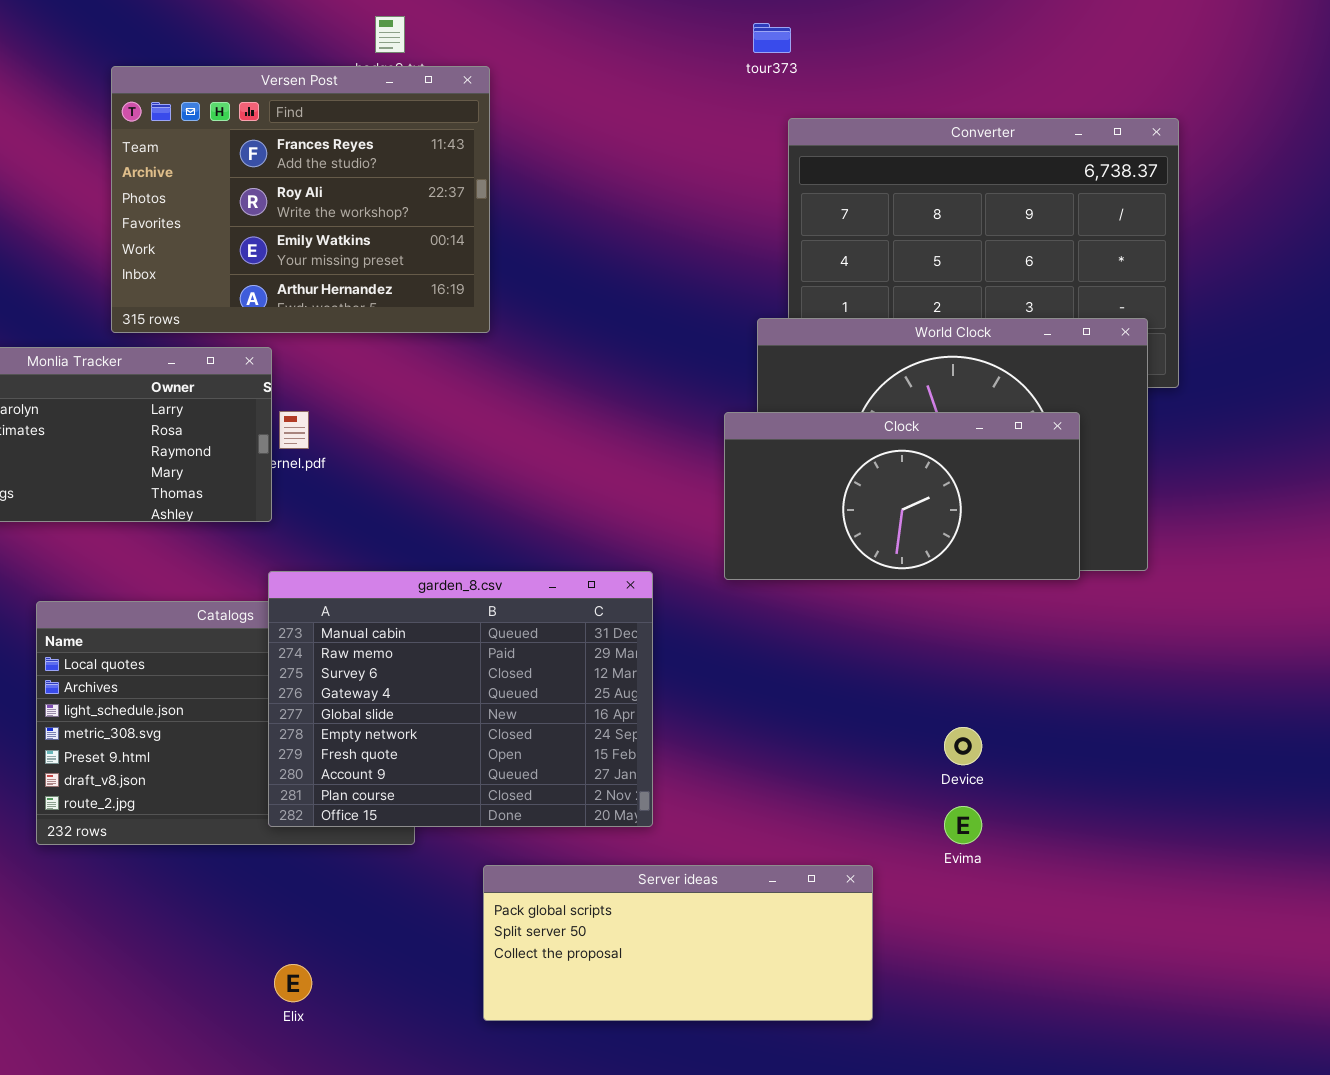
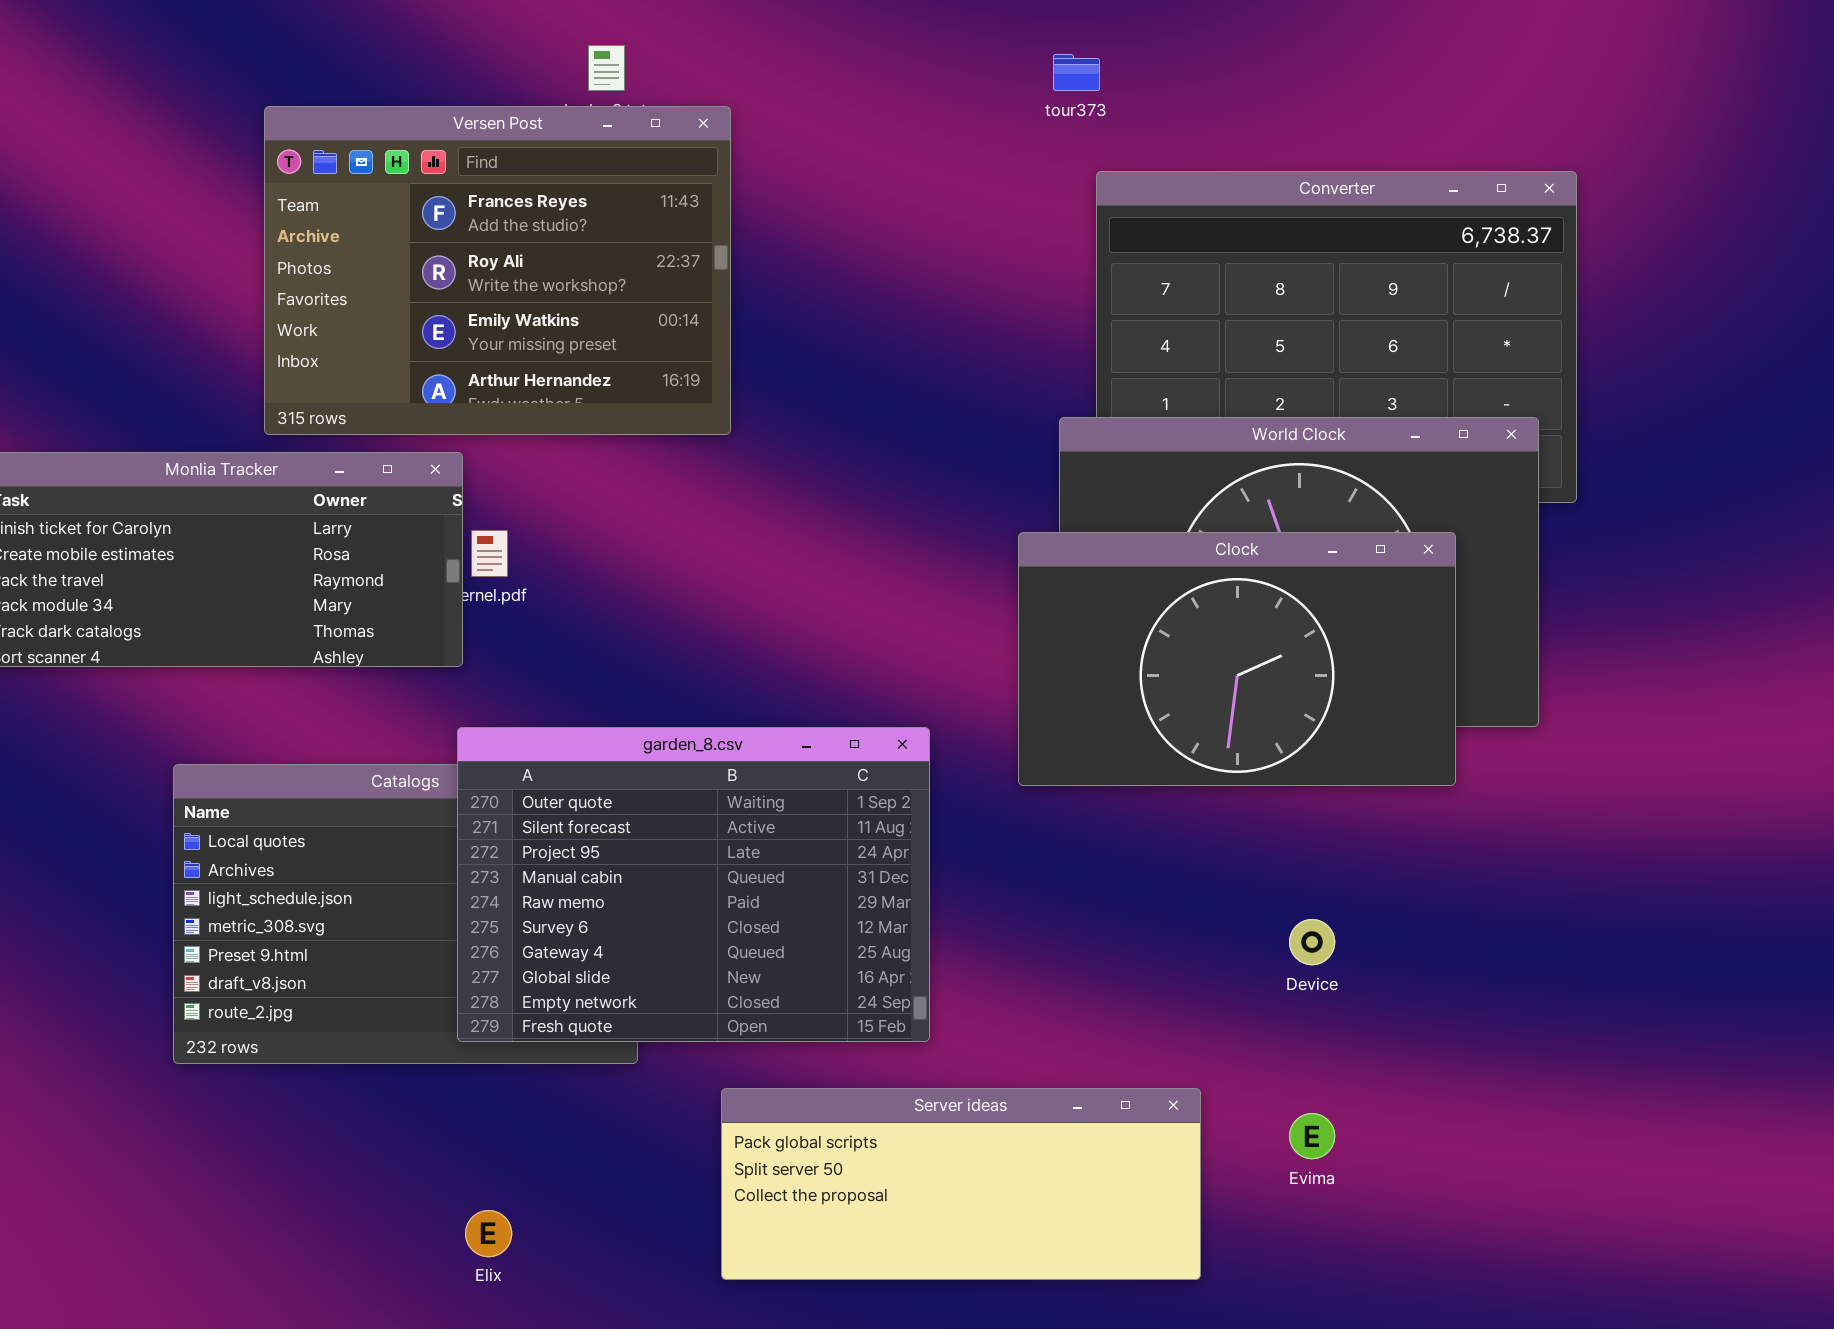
Clock: [724,412,1080,580] -> [1018,532,1456,786], resized
garden_8.csv: [268,571,653,827] -> [457,727,930,1042], scrolled up 3 rows
Evima: [944,806,982,844] -> [1289,1113,1335,1159], moved

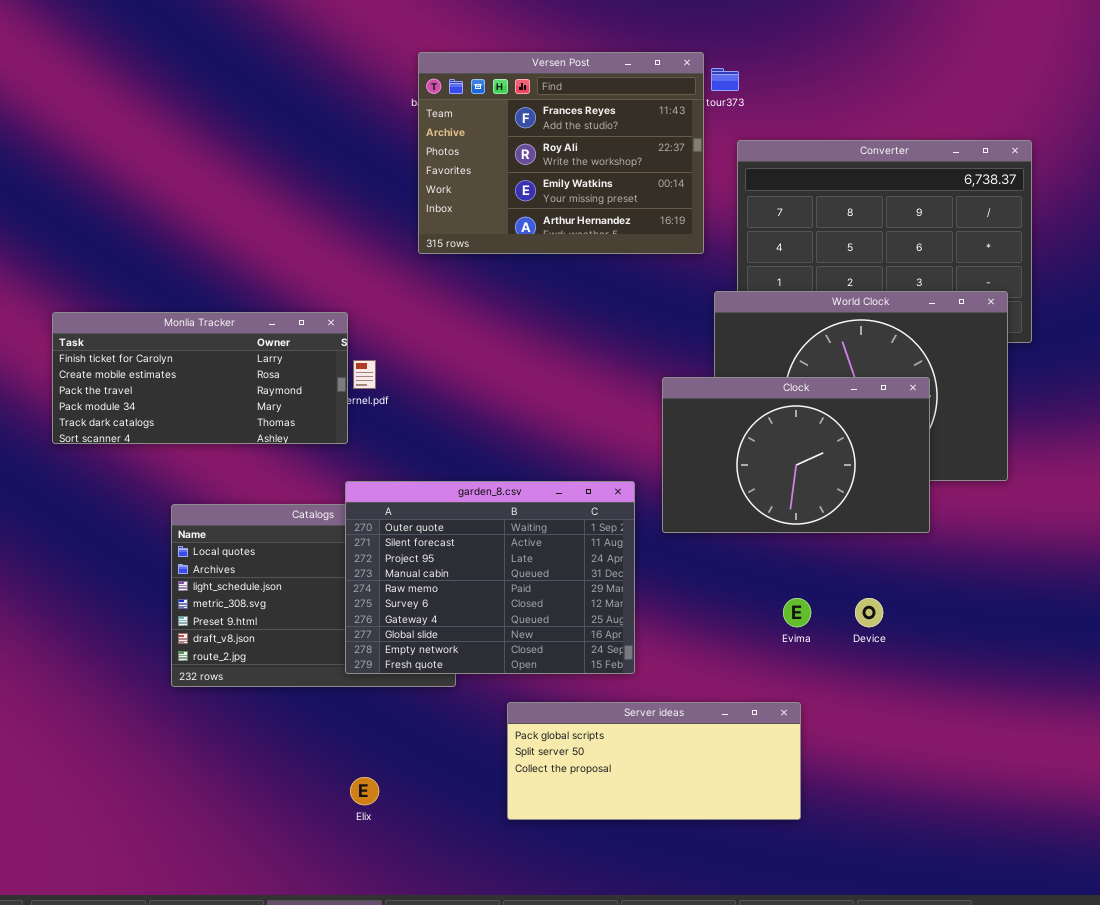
Versen Post: [264,106,731,435] -> [418,52,704,254], moved
Clock: [1018,532,1456,786] -> [662,377,930,533], moved
Evima: [1289,1113,1335,1159] -> [783,598,811,627], moved

